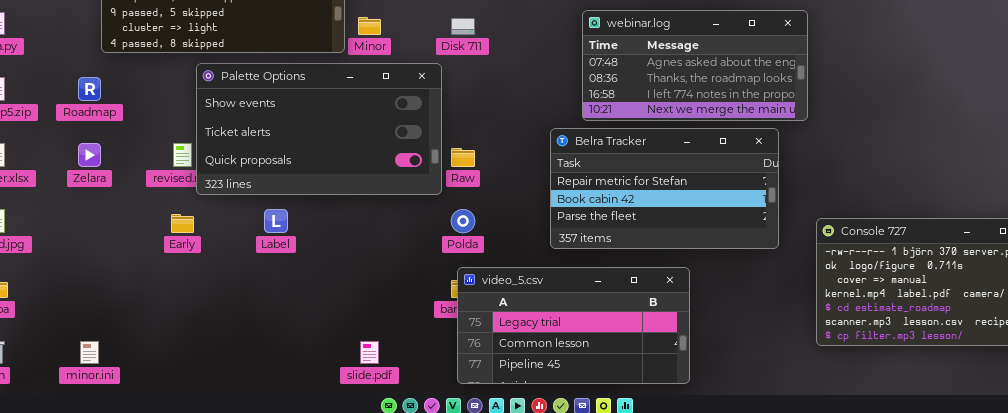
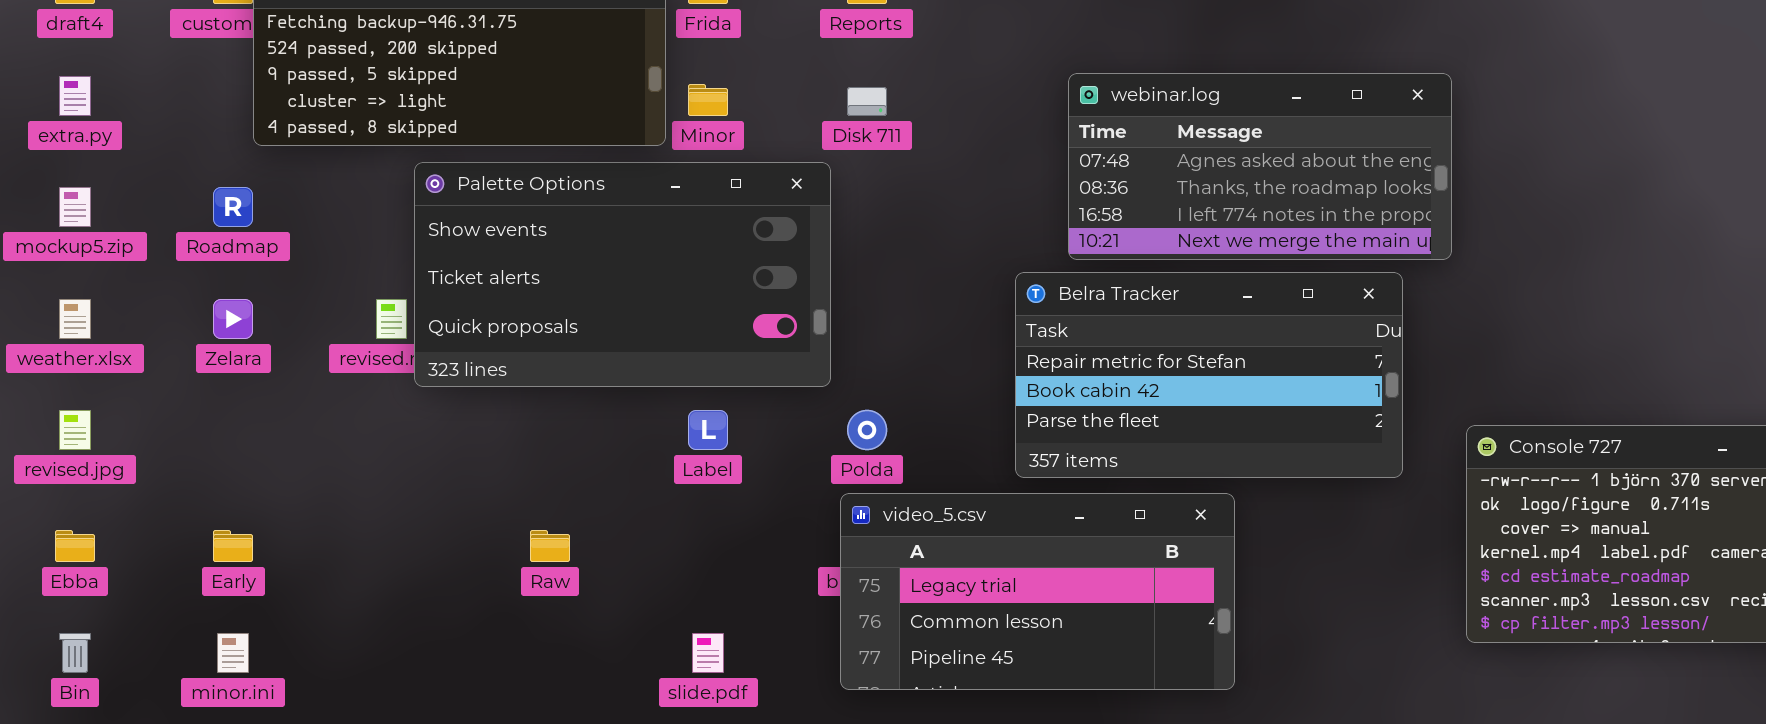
Raw: [451,148,475,167] -> [530,530,570,562], moved
Label: [264,209,288,233] -> [688,410,728,450], moved
Early: [171,214,194,233] -> [213,530,253,562], moved
video_5.csv: [457,267,690,384] -> [840,493,1235,690], moved

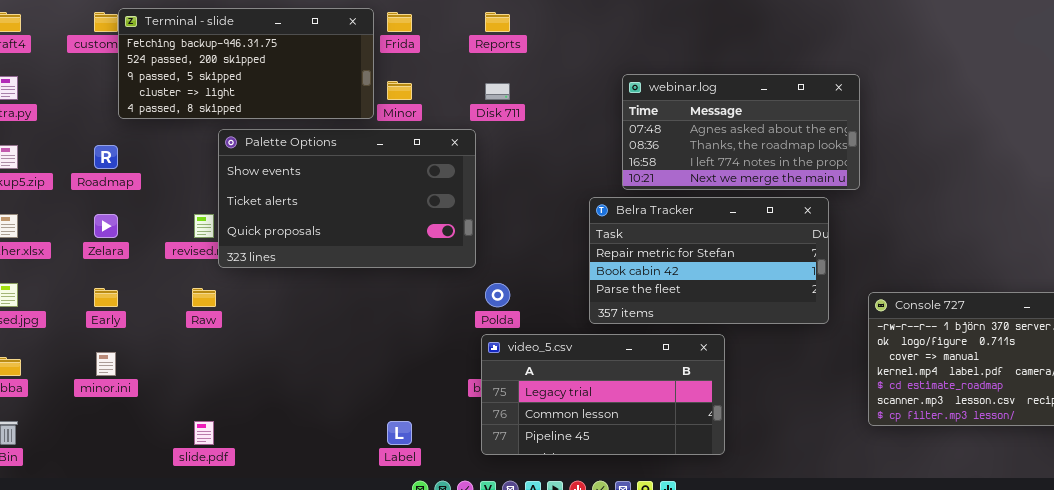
Label: [688,410,728,450] -> [387,421,412,445], moved
Early: [213,530,253,562] -> [94,288,118,307], moved
Raw: [530,530,570,562] -> [192,288,216,307], moved
minor.ini: [217,633,249,673] -> [96,352,116,376], moved
slide.pdf: [692,633,724,673] -> [194,421,214,445], moved

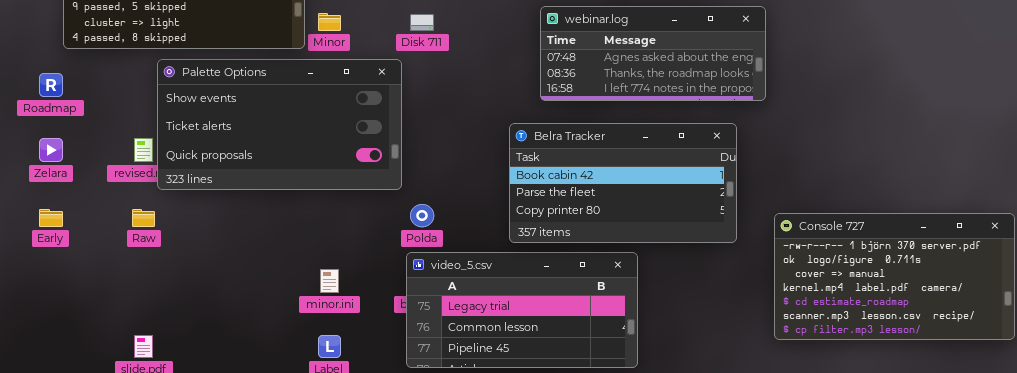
webinar.log: [622,74,860,190] -> [540,6,766,101], resized
Belra Tracker: [589,197,829,324] -> [509,123,737,243], scrolled down 1 row
minor.ini: [96,352,116,376] -> [320,269,339,293], moved

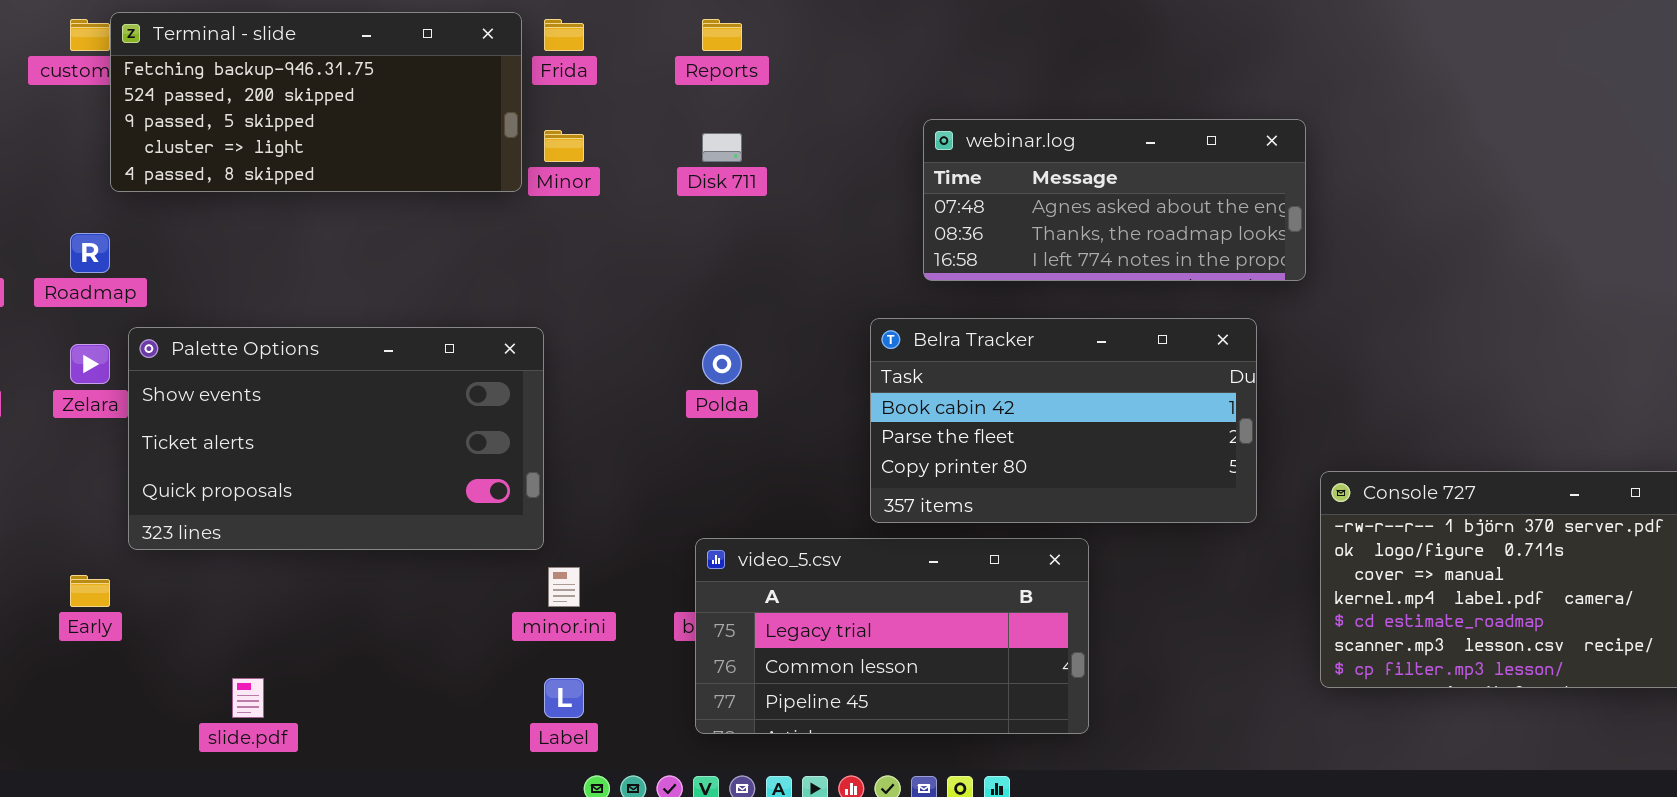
Palette Options: [157,59,402,190] -> [128,327,544,550], moved
Polda: [410,204,434,227] -> [702,344,742,384], moved
Early: [39,209,63,227] -> [70,575,110,607], moved

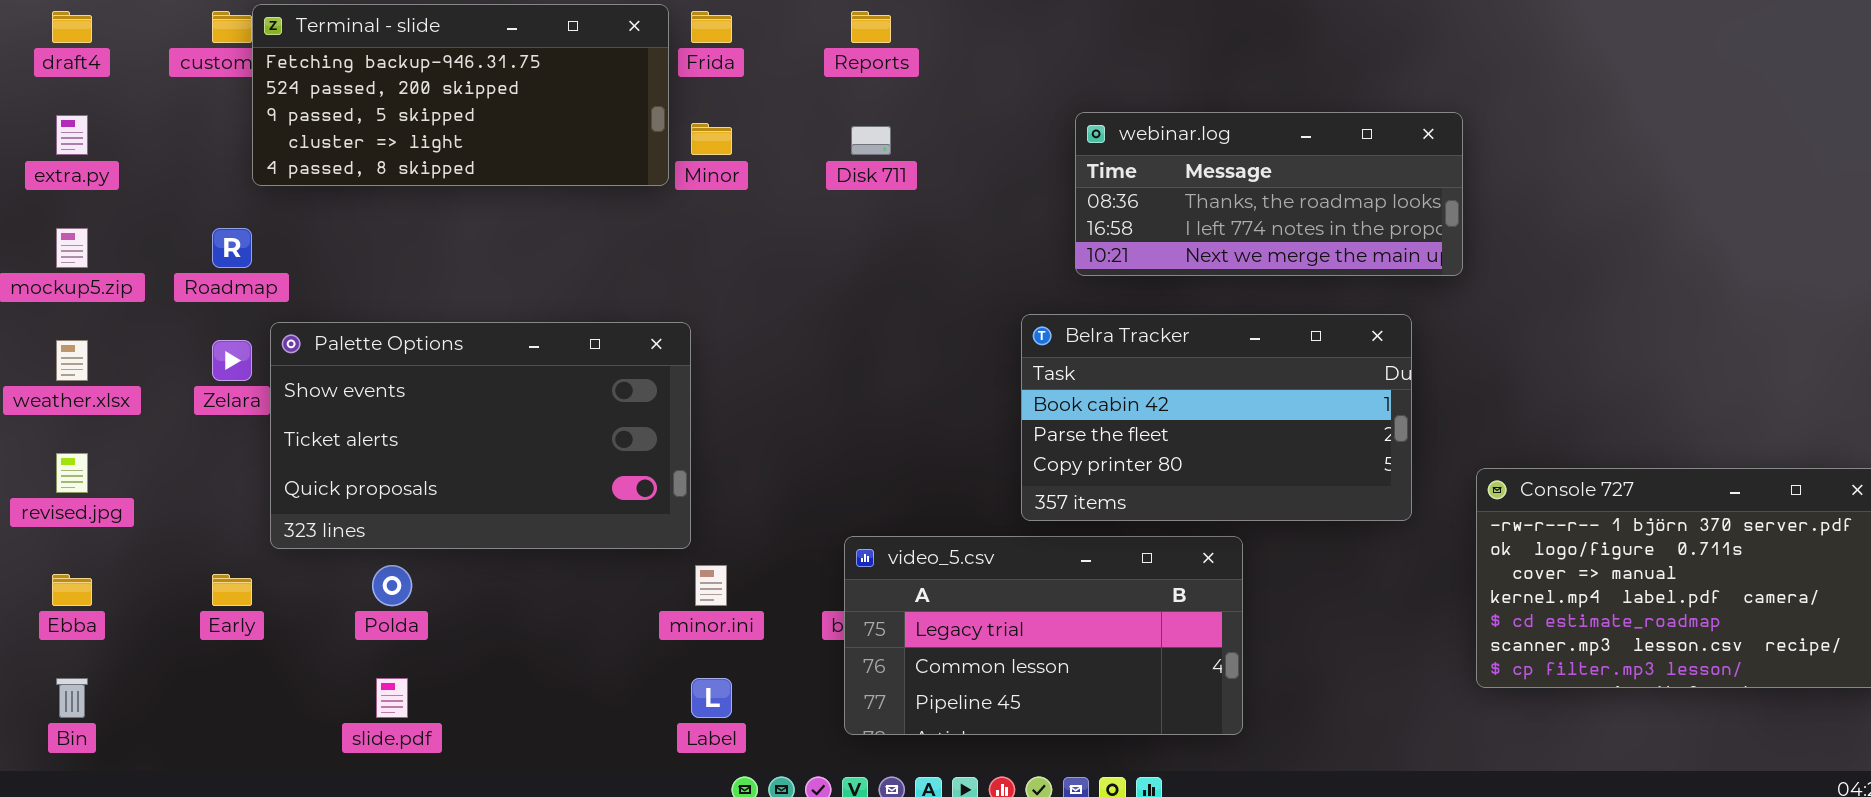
webinar.log: [923,119,1306,281] -> [1075,112,1463,276], scrolled down 1 row
Polda: [702,344,742,384] -> [372,565,412,606], moved

